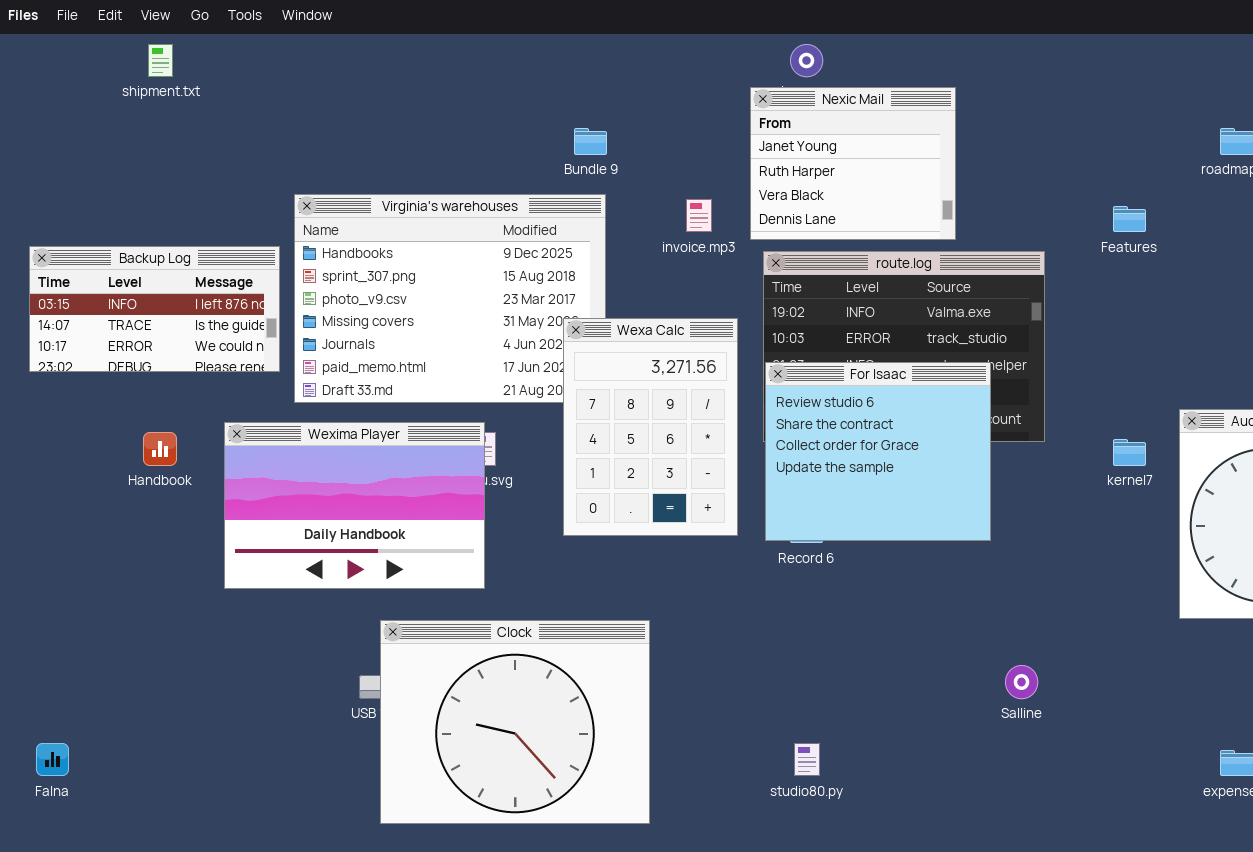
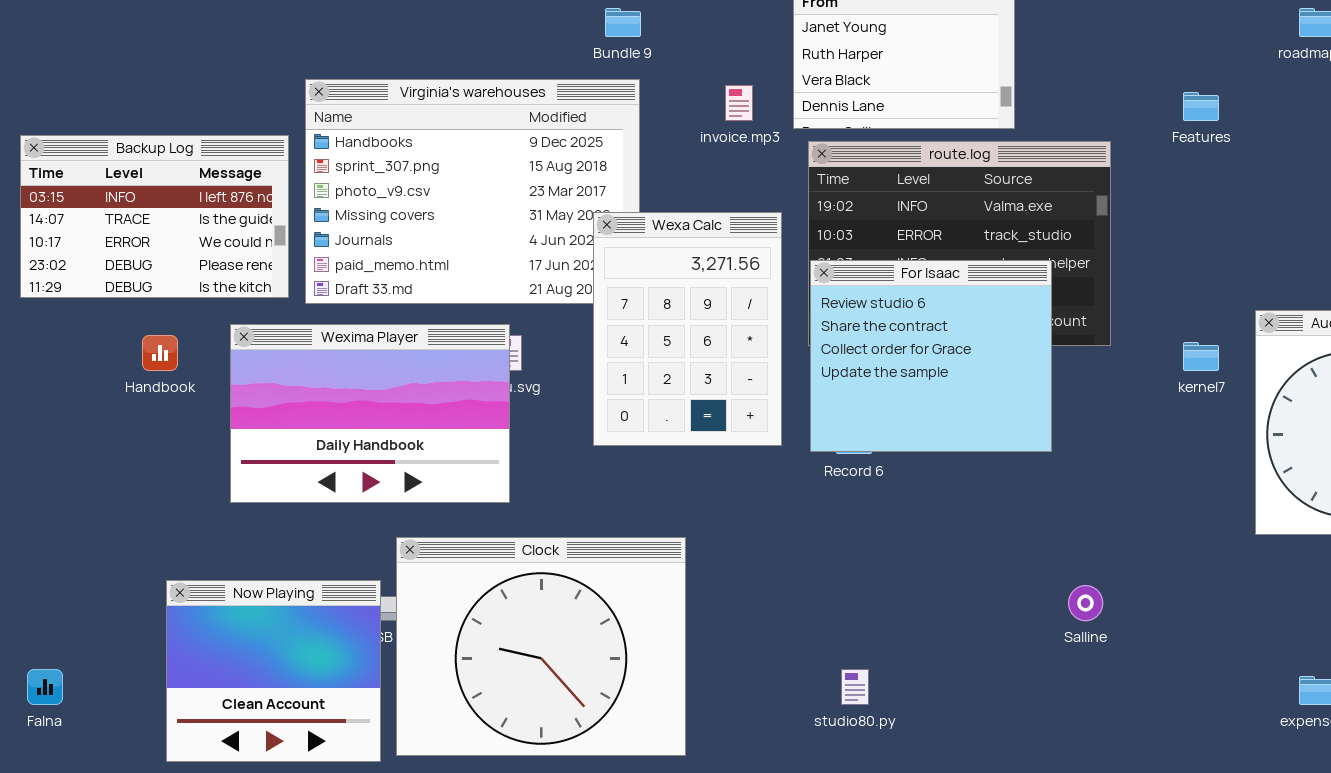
Backup Log: [29,246,280,372] -> [20,135,289,298], resized
Now Playing: none -> [166,580,381,762], opened

